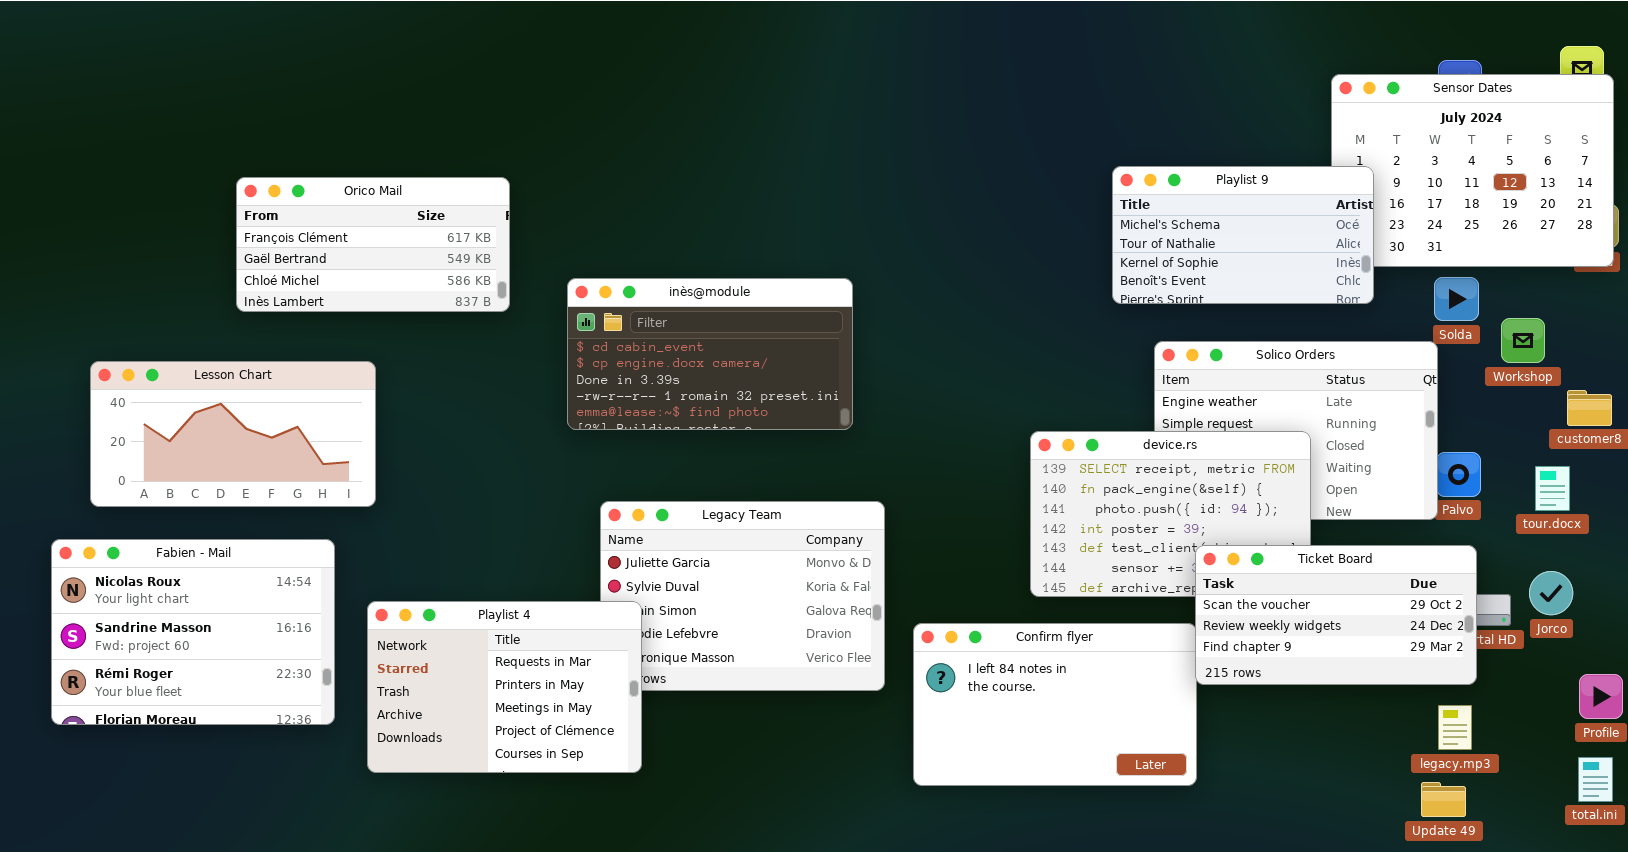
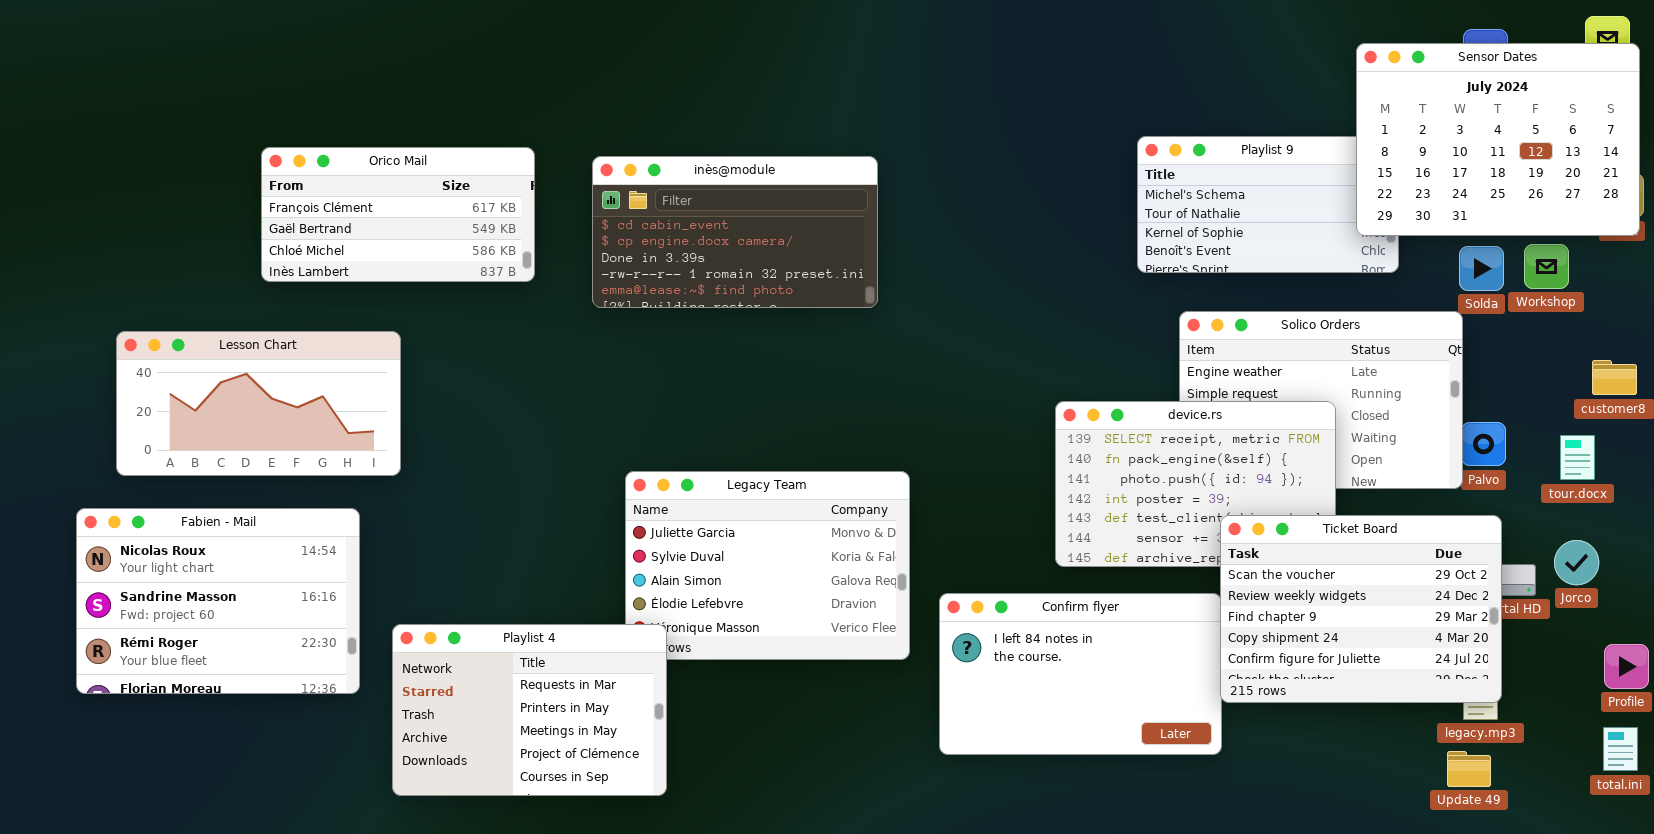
Sensor Dates: [1331,74,1614,267] -> [1356,43,1640,236], raised
inès@module: [567,278,853,430] -> [592,156,878,308], moved
Workshop: [1501,318,1545,363] -> [1524,244,1569,289], moved
Ticket Board: [1195,545,1477,685] -> [1220,515,1502,703], resized
Playlist 4: [367,601,642,773] -> [392,624,667,796], moved

